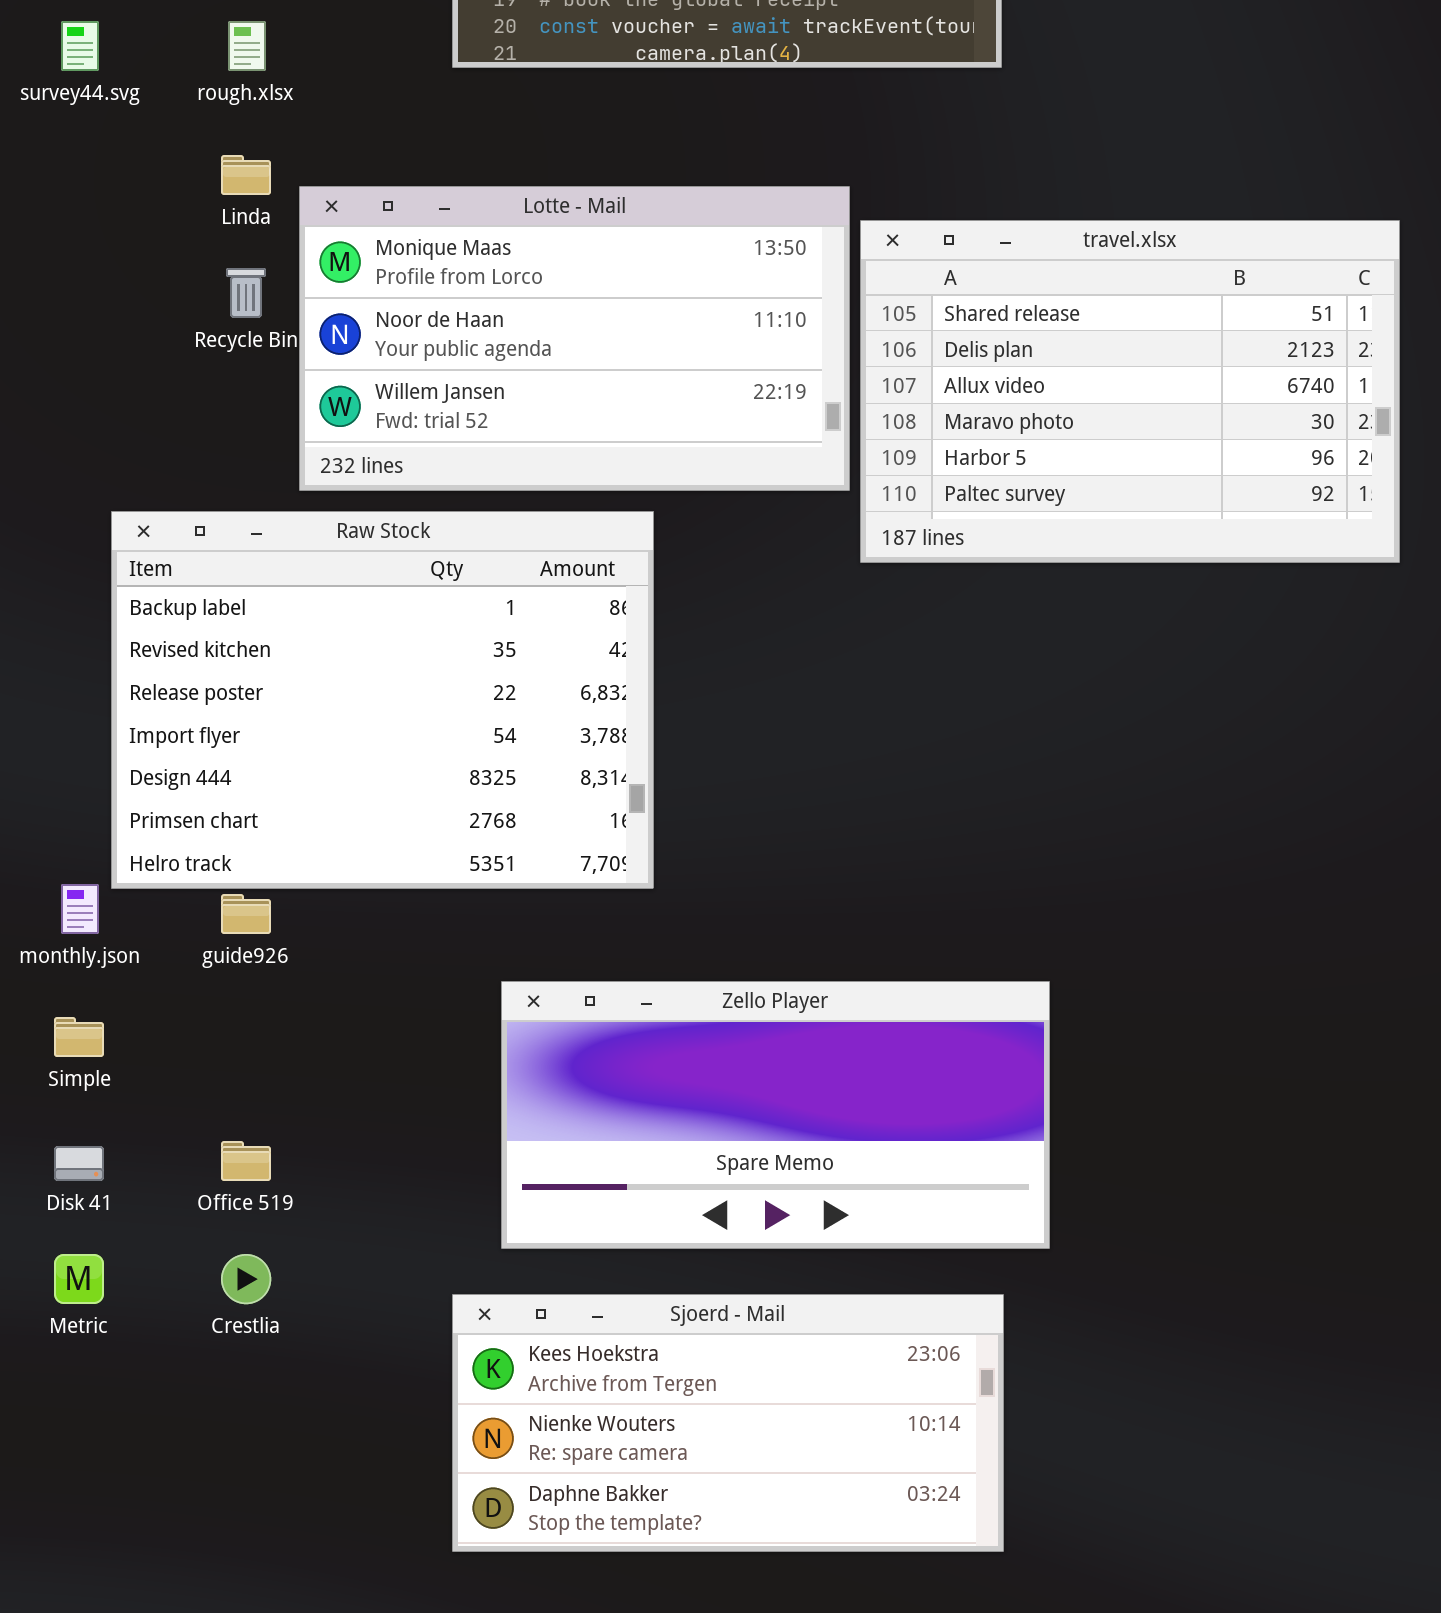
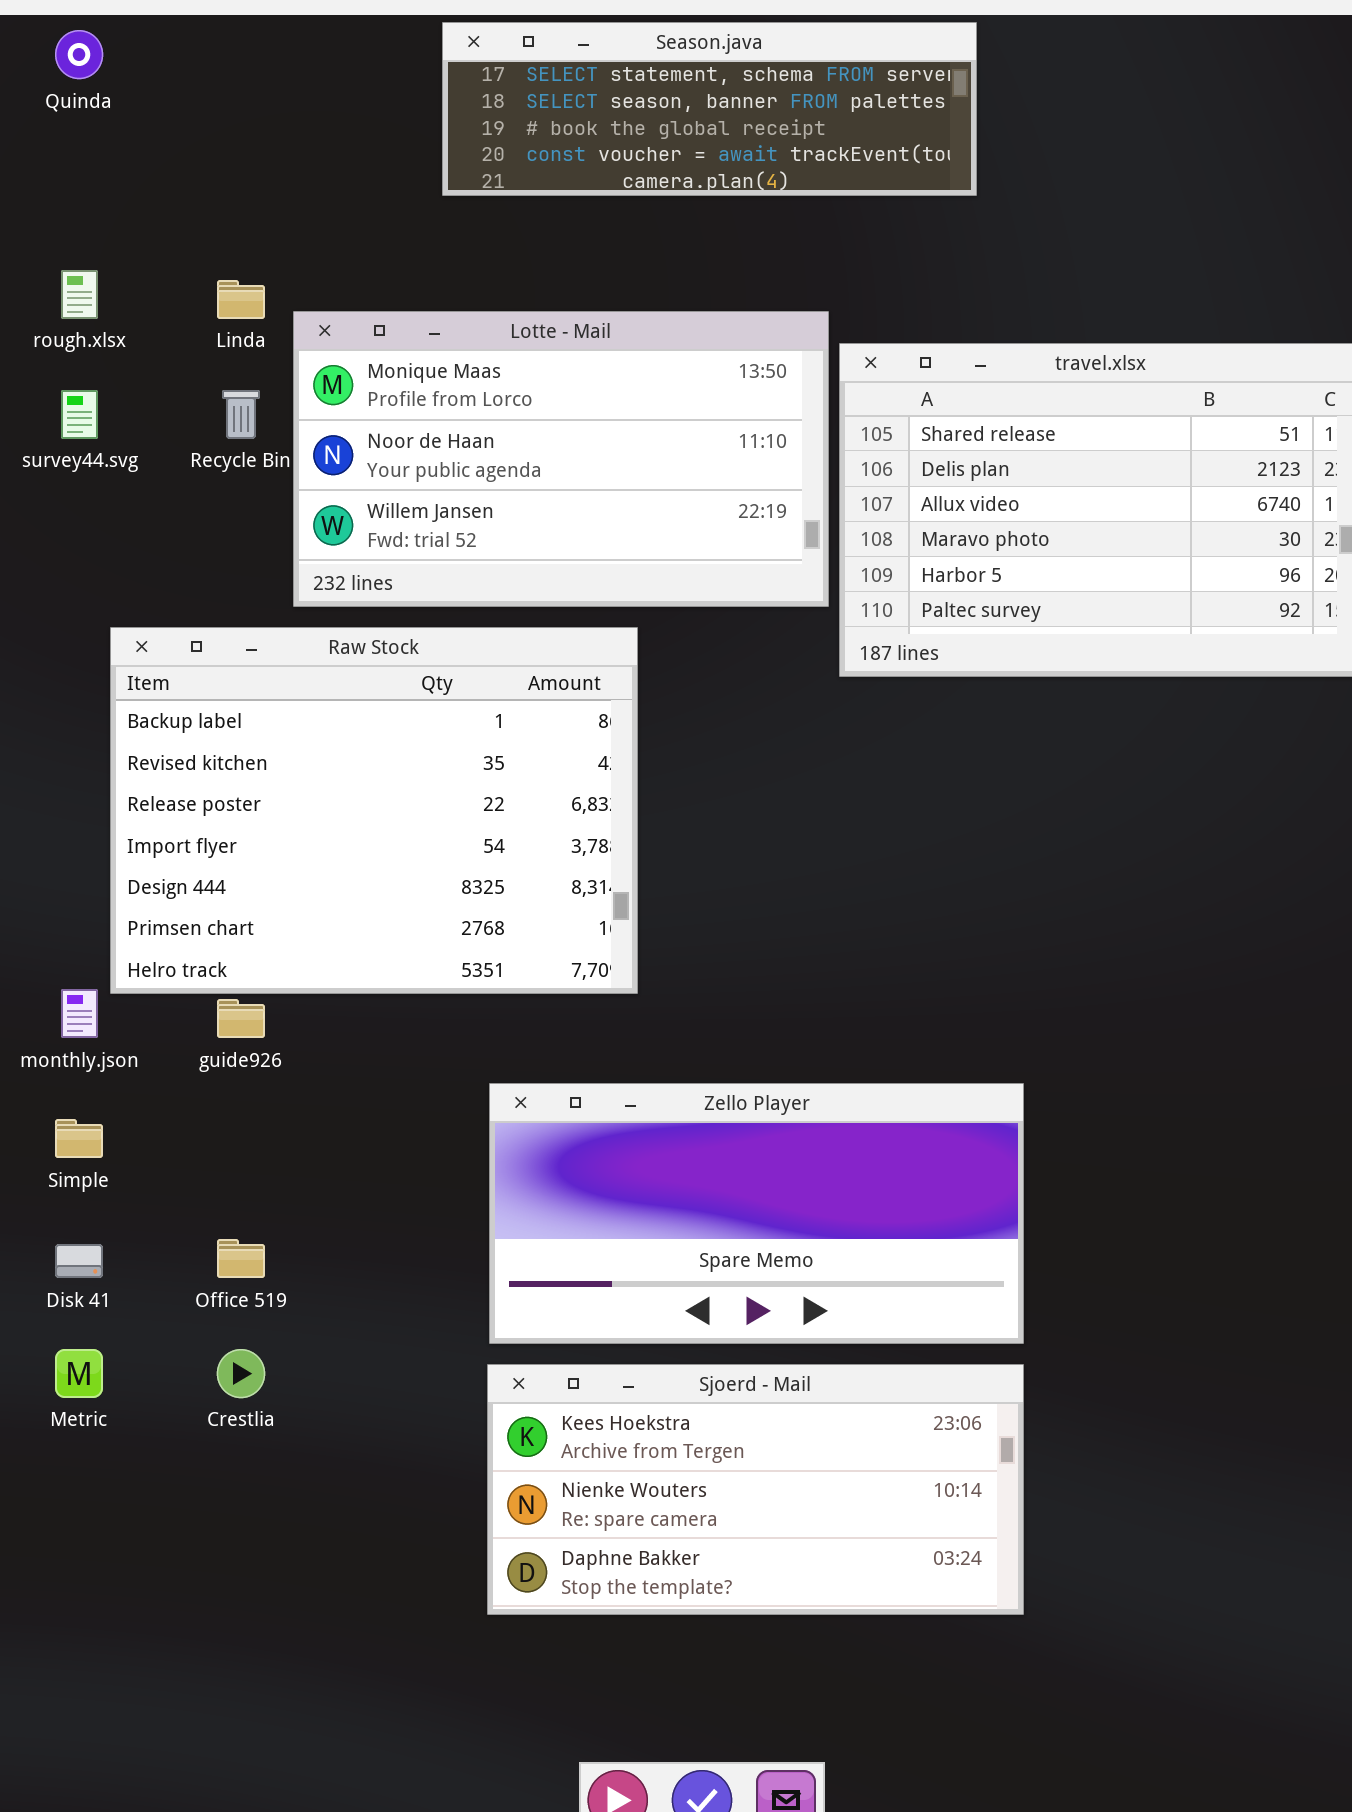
survey44.svg: [61,21,99,71] -> [61,390,98,439], moved
rough.xlsx: [228,21,266,71] -> [61,270,98,319], moved
Sjoerd - Mail: [452,1294,1004,1552] -> [487,1364,1024,1615], moved

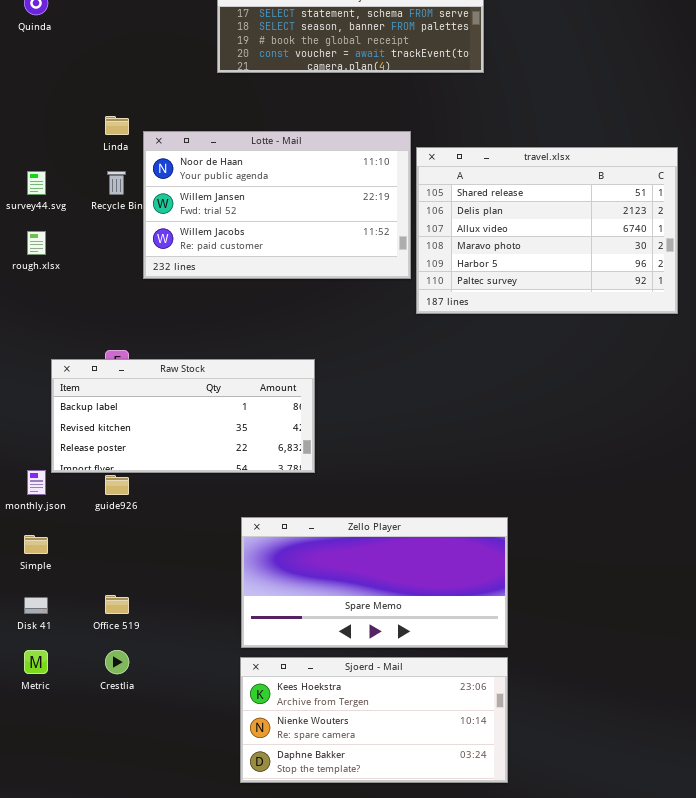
rough.xlsx: [61,270,98,319] -> [27,231,46,255], moved
Lotte - Mail: [293,311,829,607] -> [143,131,411,279], scrolled down 1 row
Raw Stock: [110,627,638,994] -> [51,359,315,473], resized

